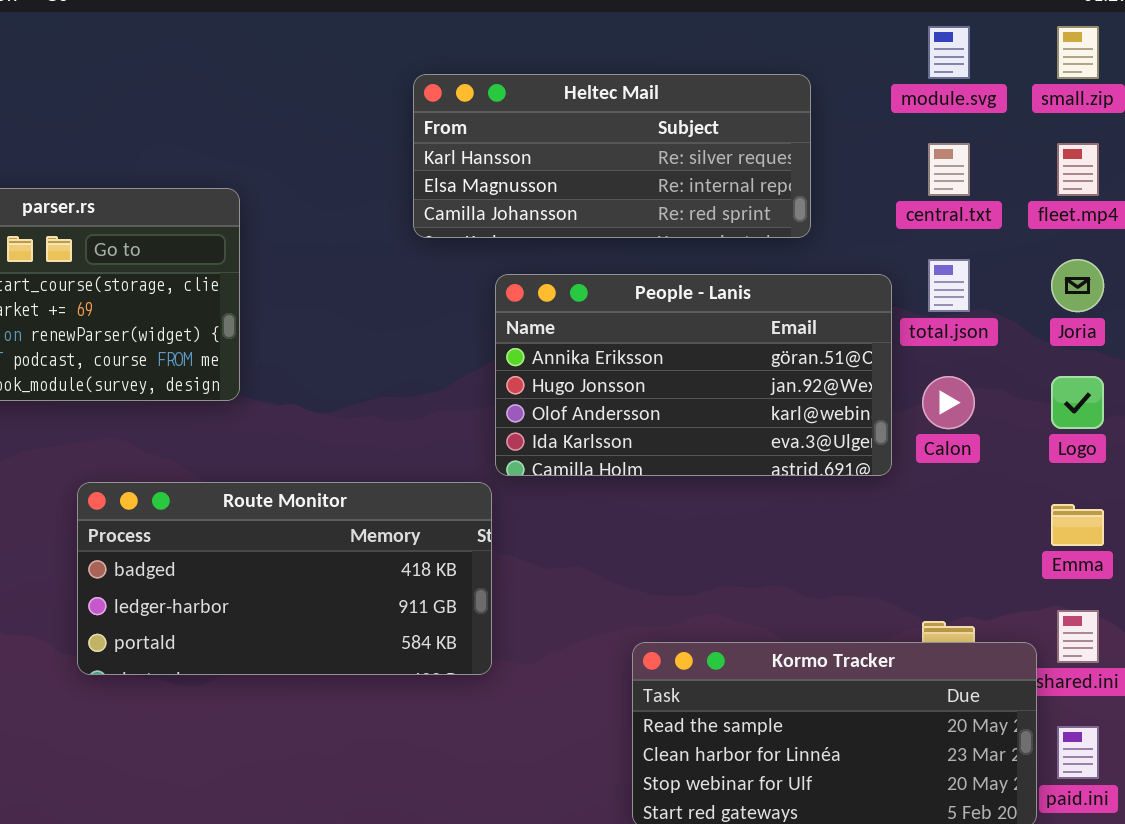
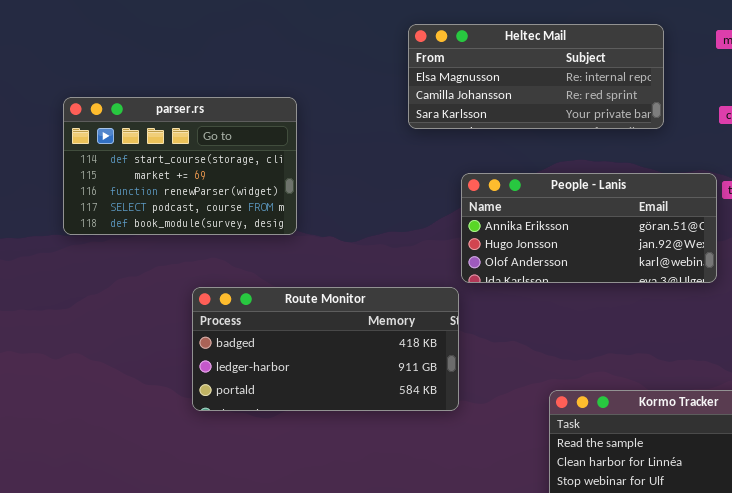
Heltec Mail: [413,74,811,238] -> [408,24,664,129], scrolled down 1 row
People - Lanis: [495,274,892,476] -> [461,173,717,283], resized

